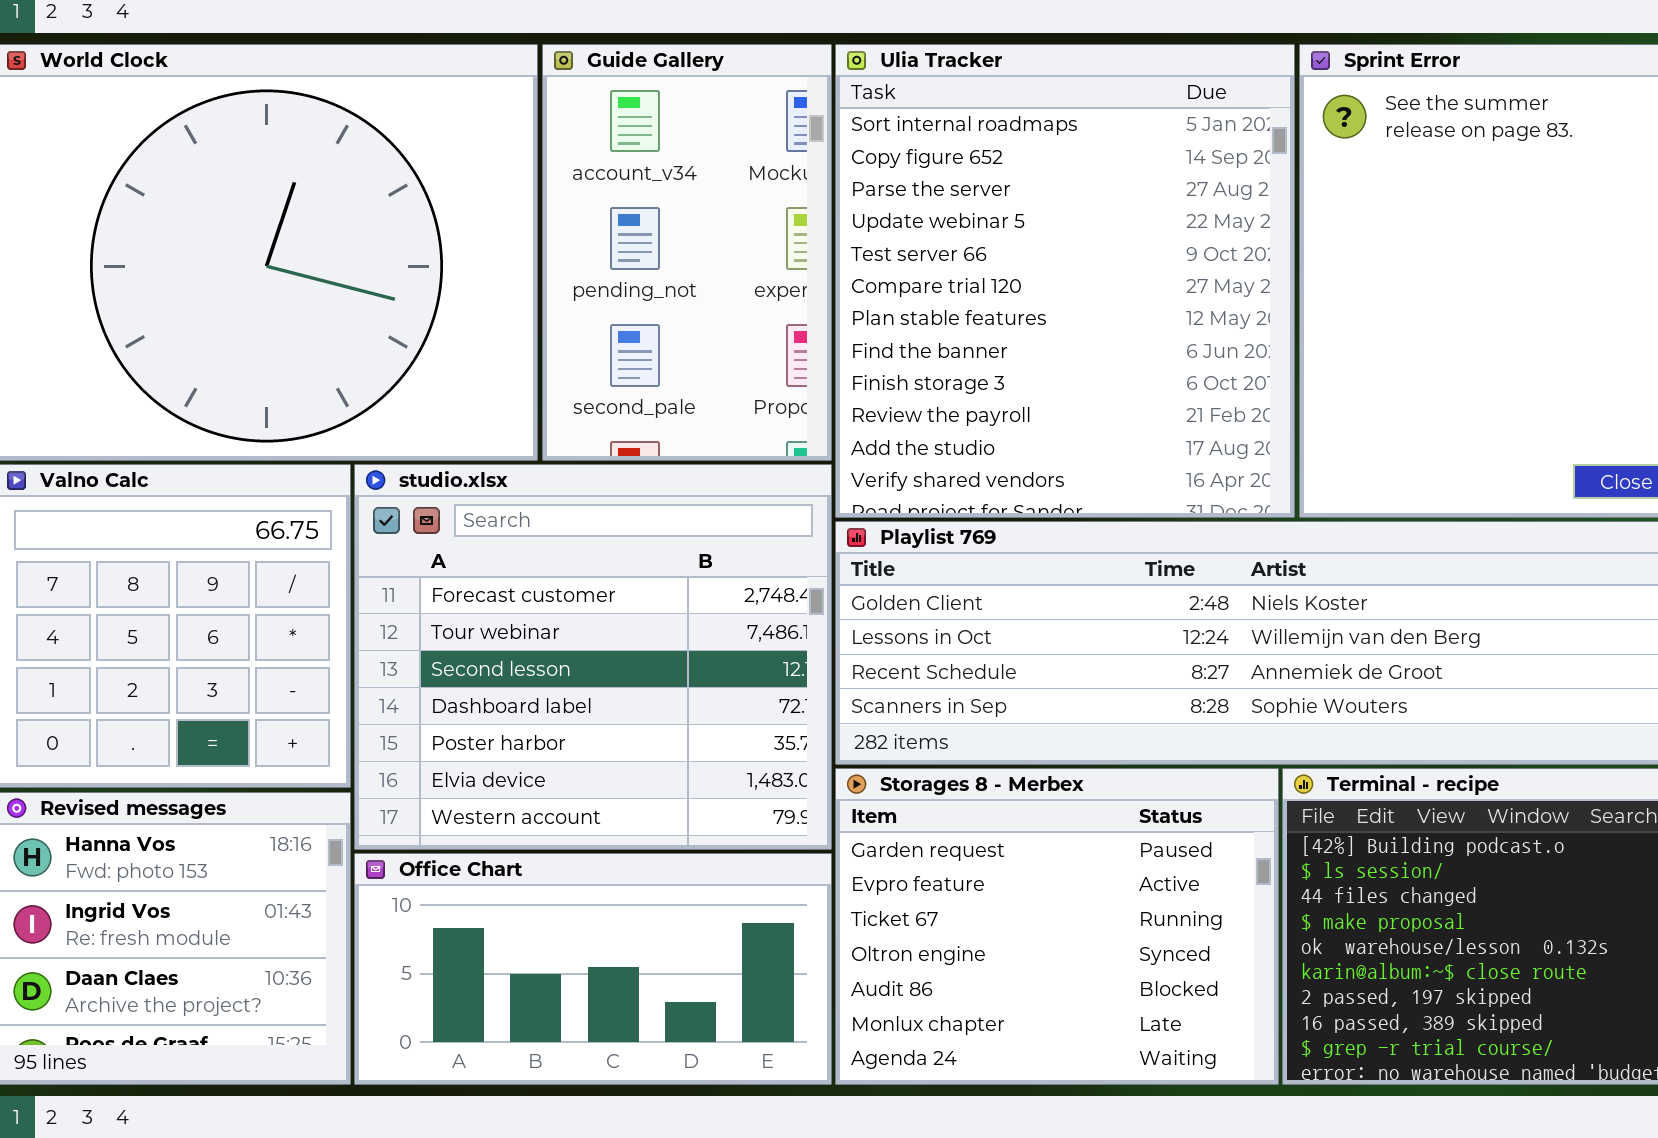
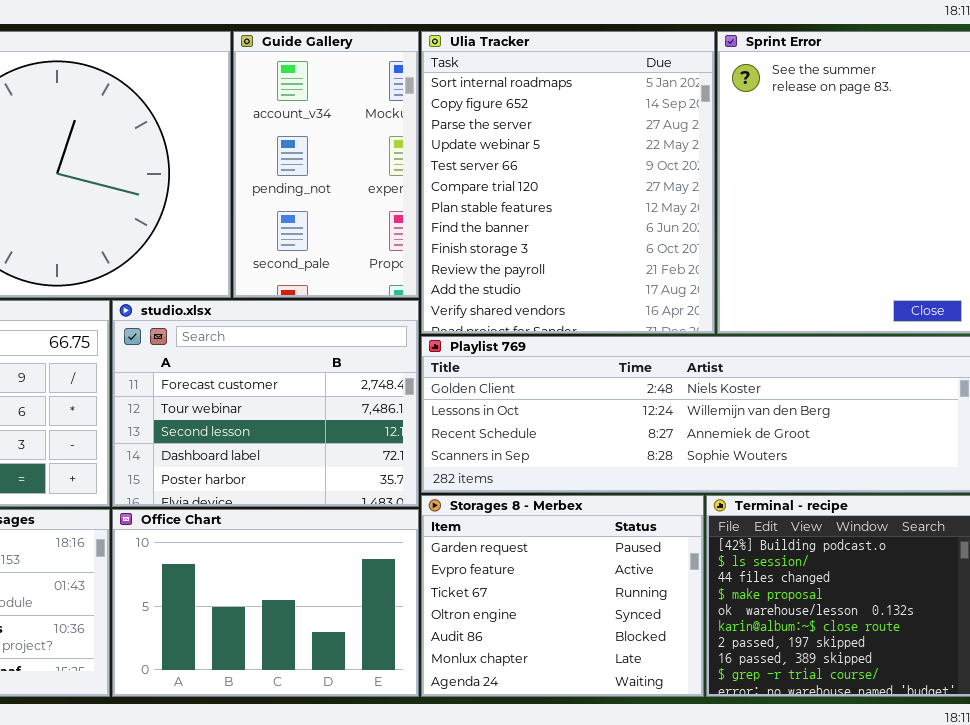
studio.xlsx: [354,464,832,850] -> [112,300,419,507], resized
Office Chart: [354,853,832,1085] -> [112,509,419,697], resized

